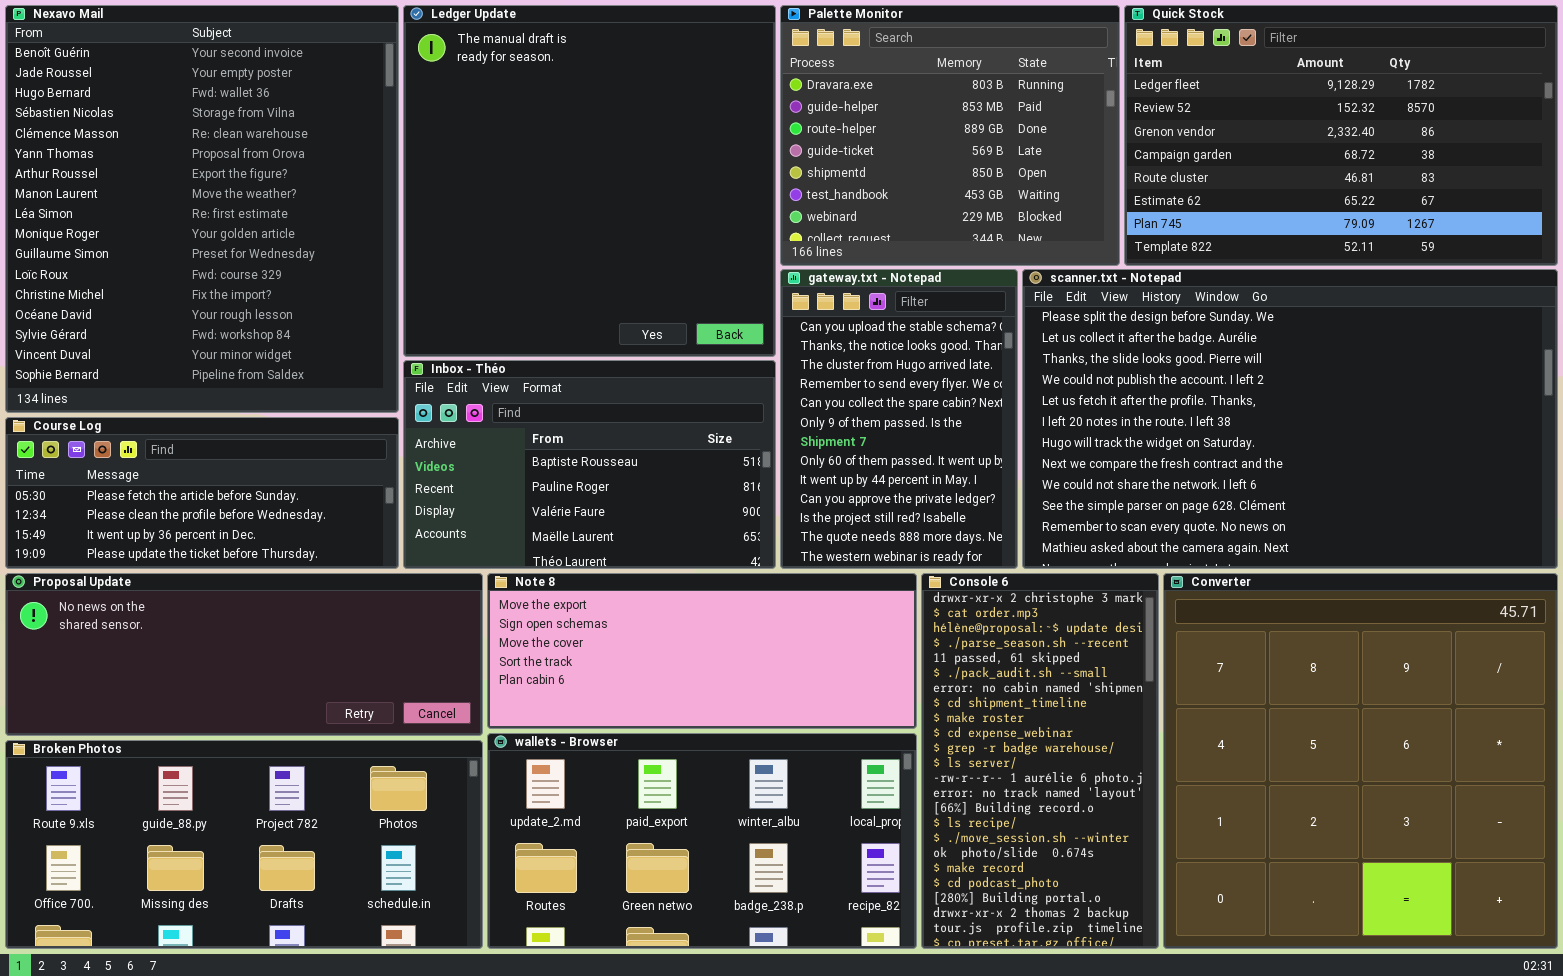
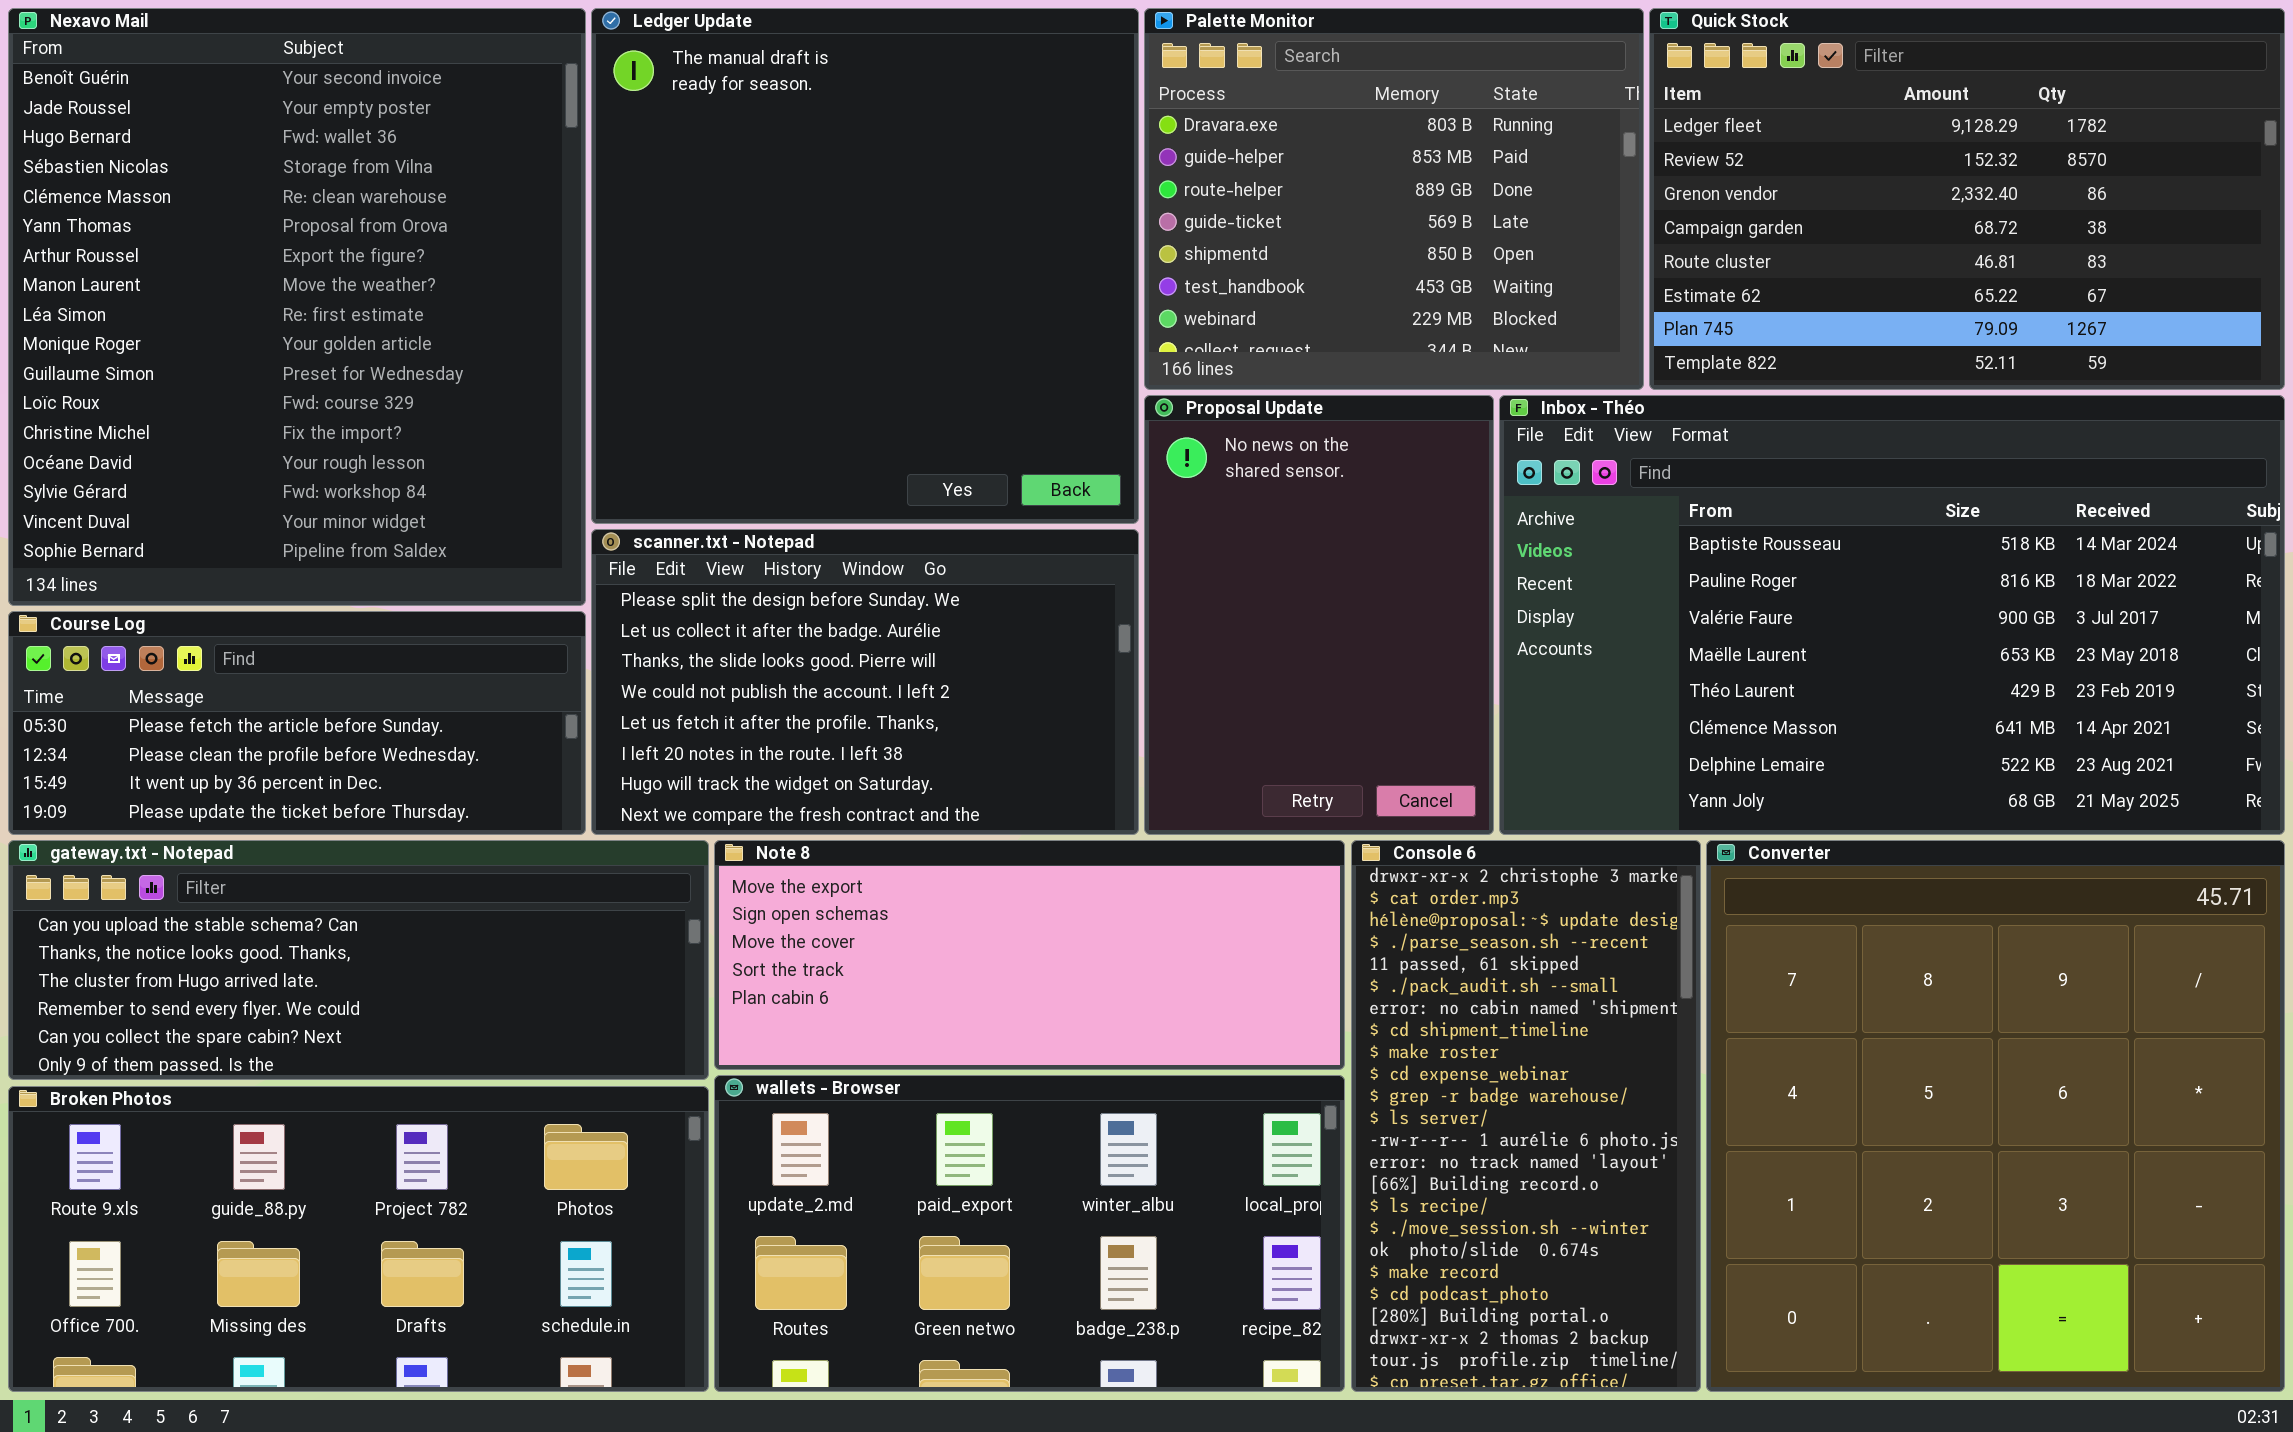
gateway.txt - Notepad: [780,269,1018,569] -> [8,840,709,1080], moved, resized
scanner.txt - Notepad: [1022,269,1558,569] -> [591,529,1139,835], moved, resized
Inbox - Théo: [403,360,776,569] -> [1499,395,2285,835], moved, resized
Proposal Update: [5,573,483,736] -> [1144,395,1494,835], moved, resized

